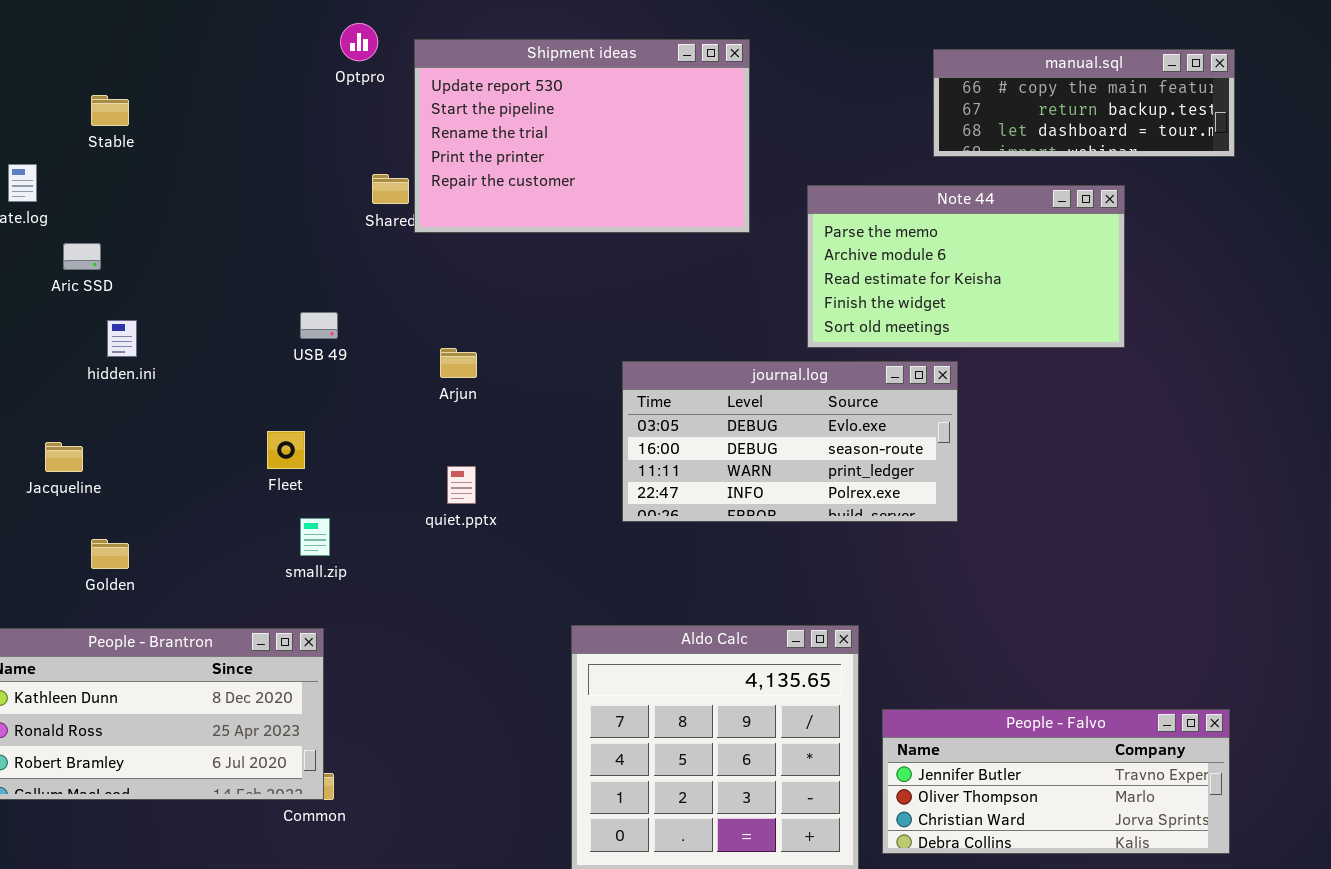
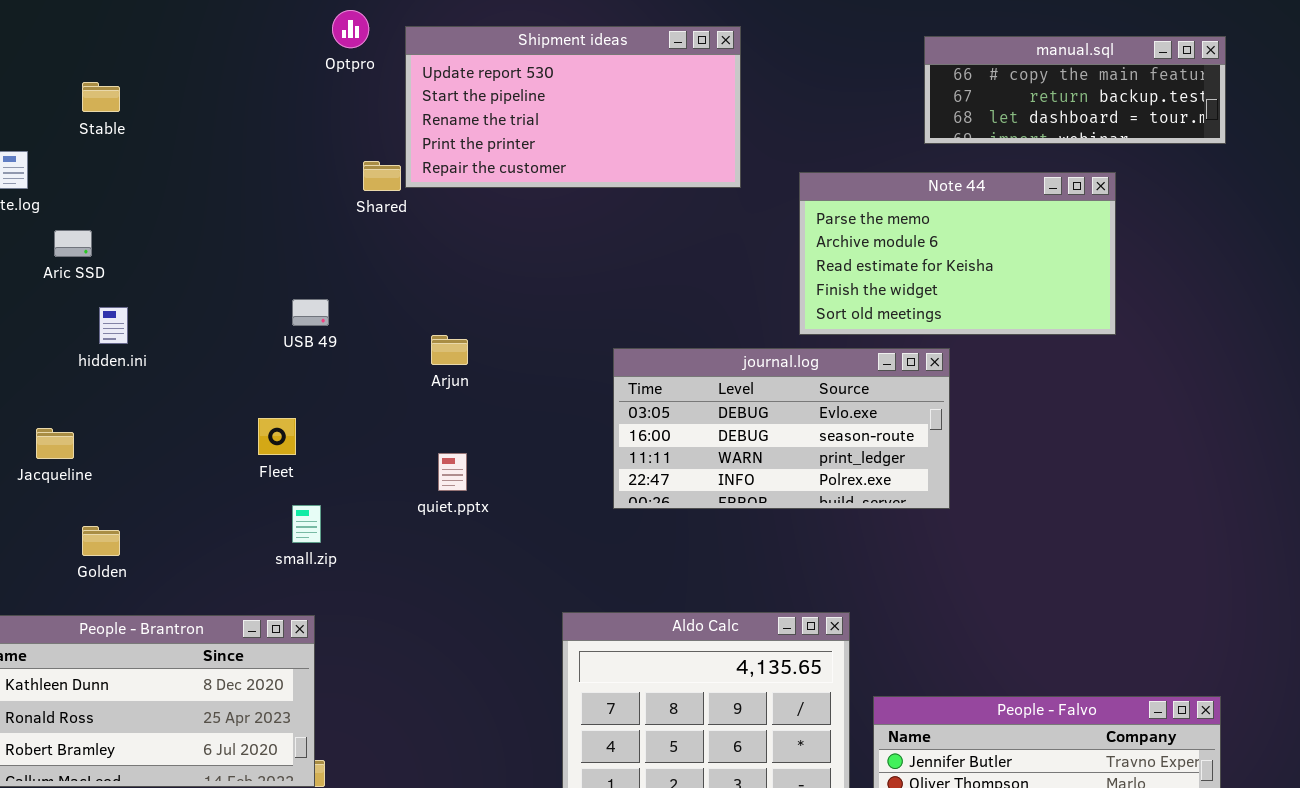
Shipment ideas: [414,39,750,233] -> [405,26,741,188], resized

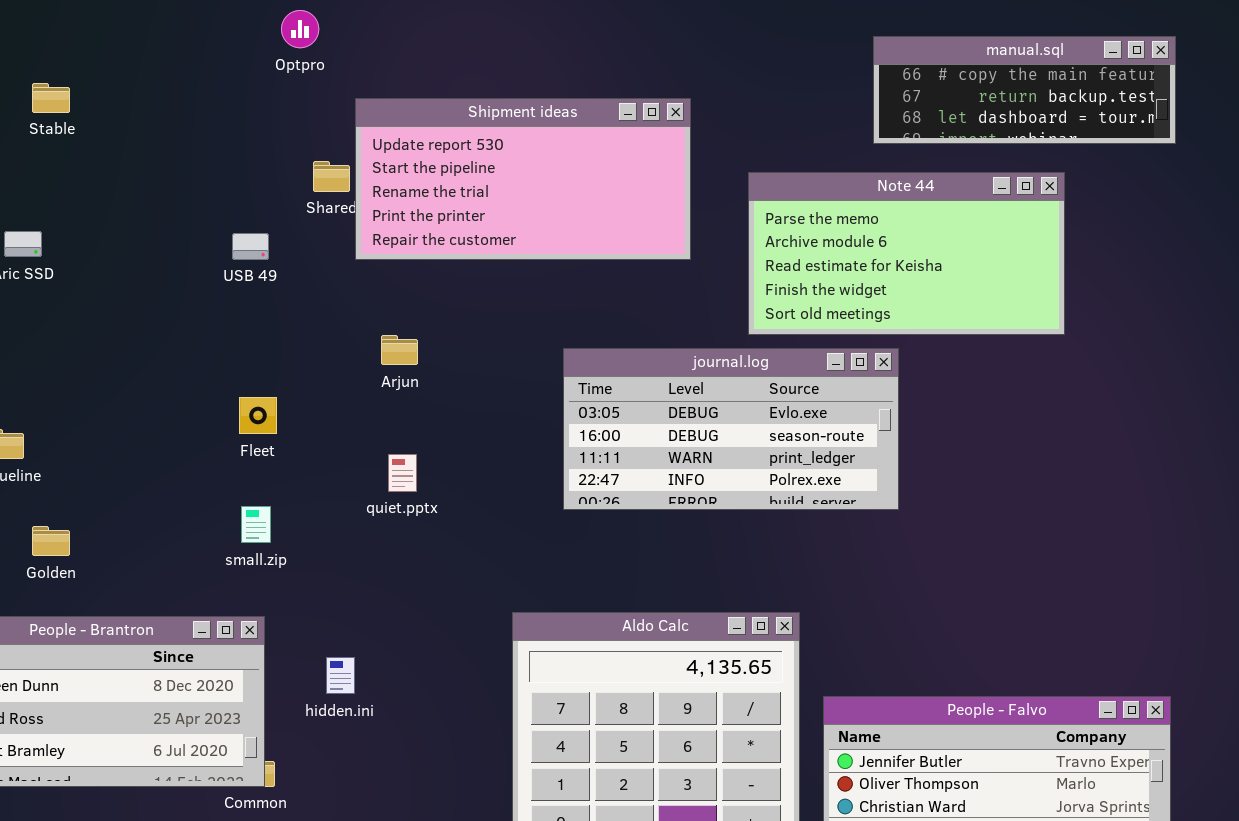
Shipment ideas: [405,26,741,188] -> [355,98,691,260], moved
USB 49: [292,299,329,326] -> [232,233,269,260], moved
hidden.ini: [99,307,128,344] -> [326,657,355,694], moved
Fleet: [258,418,296,455] -> [239,397,277,434], moved

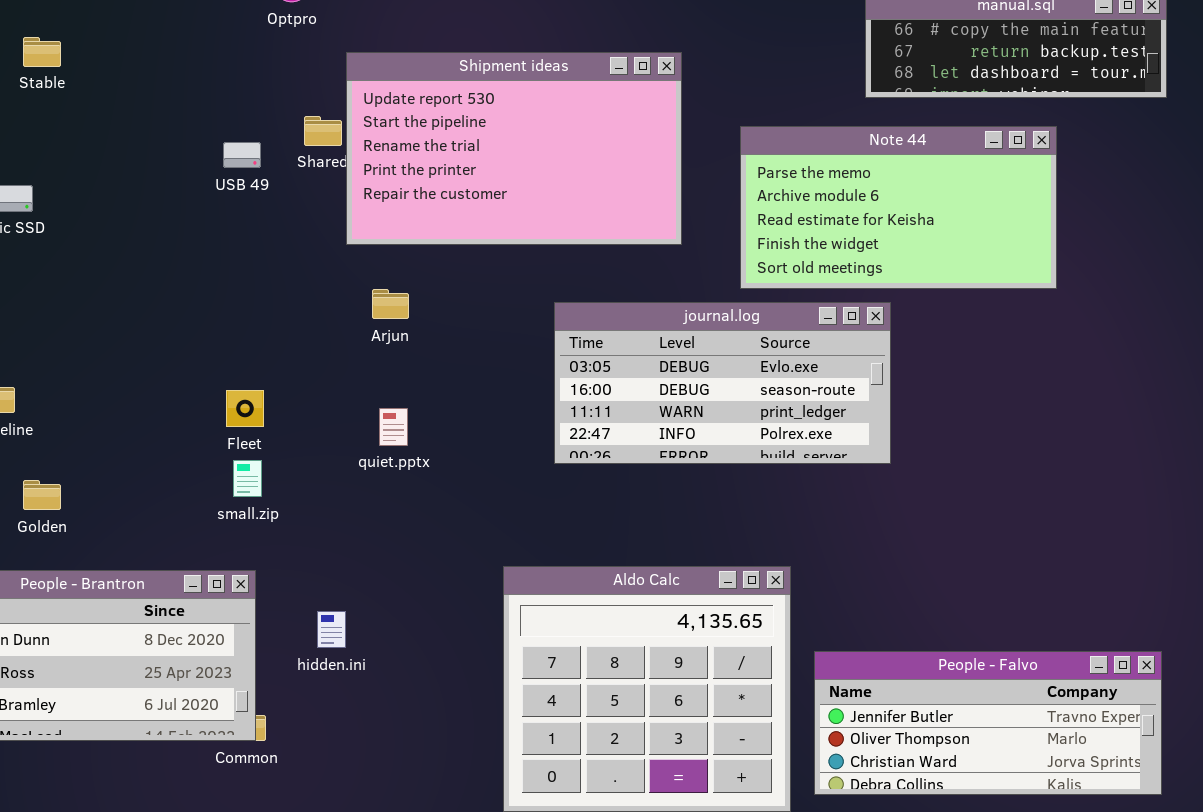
Shipment ideas: [355,98,691,260] -> [346,52,682,245], resized
USB 49: [232,233,269,260] -> [223,142,261,168], moved
Fleet: [239,397,277,434] -> [226,390,264,427], moved

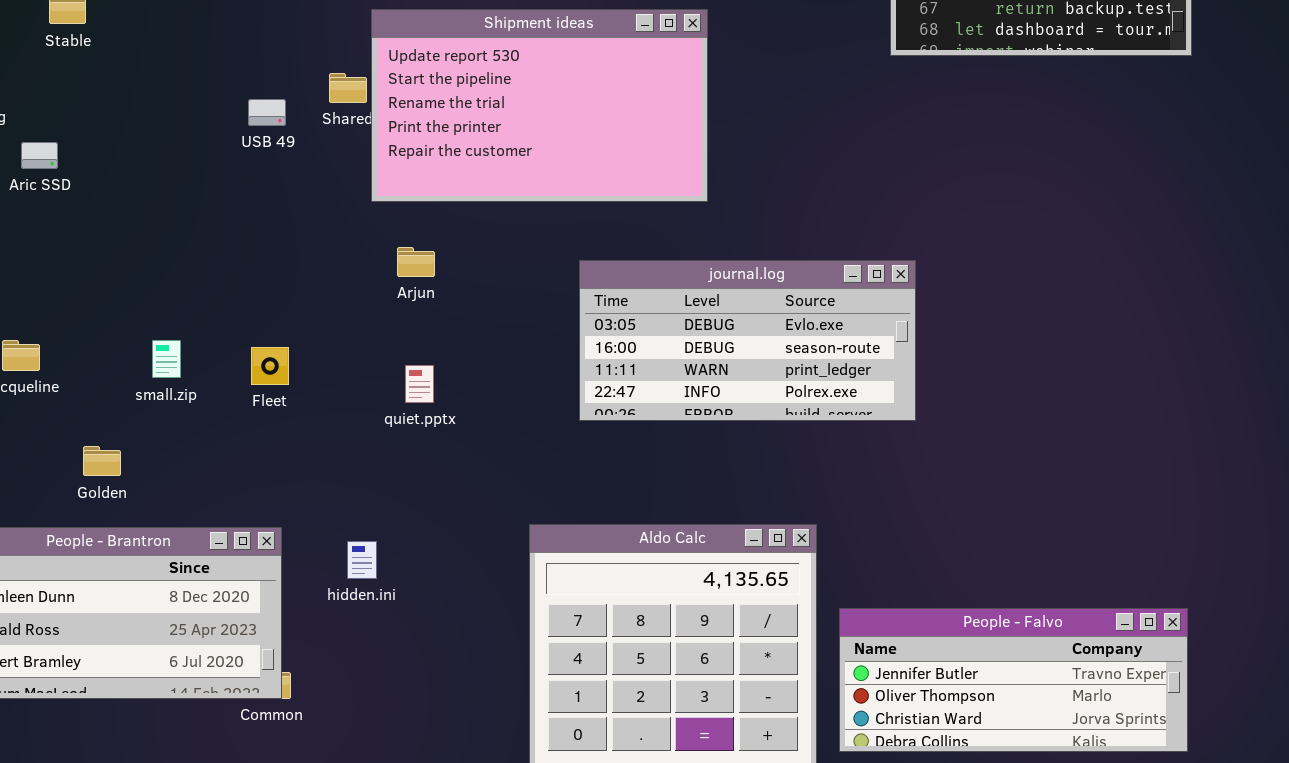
Note 44: [740,126,1057,289] -> none, closed
small.zip: [233,460,262,497] -> [152,340,181,378], moved
Golden: [23,480,61,510] -> [83,446,121,476], moved
hidden.ini: [317,611,346,648] -> [347,541,377,579], moved

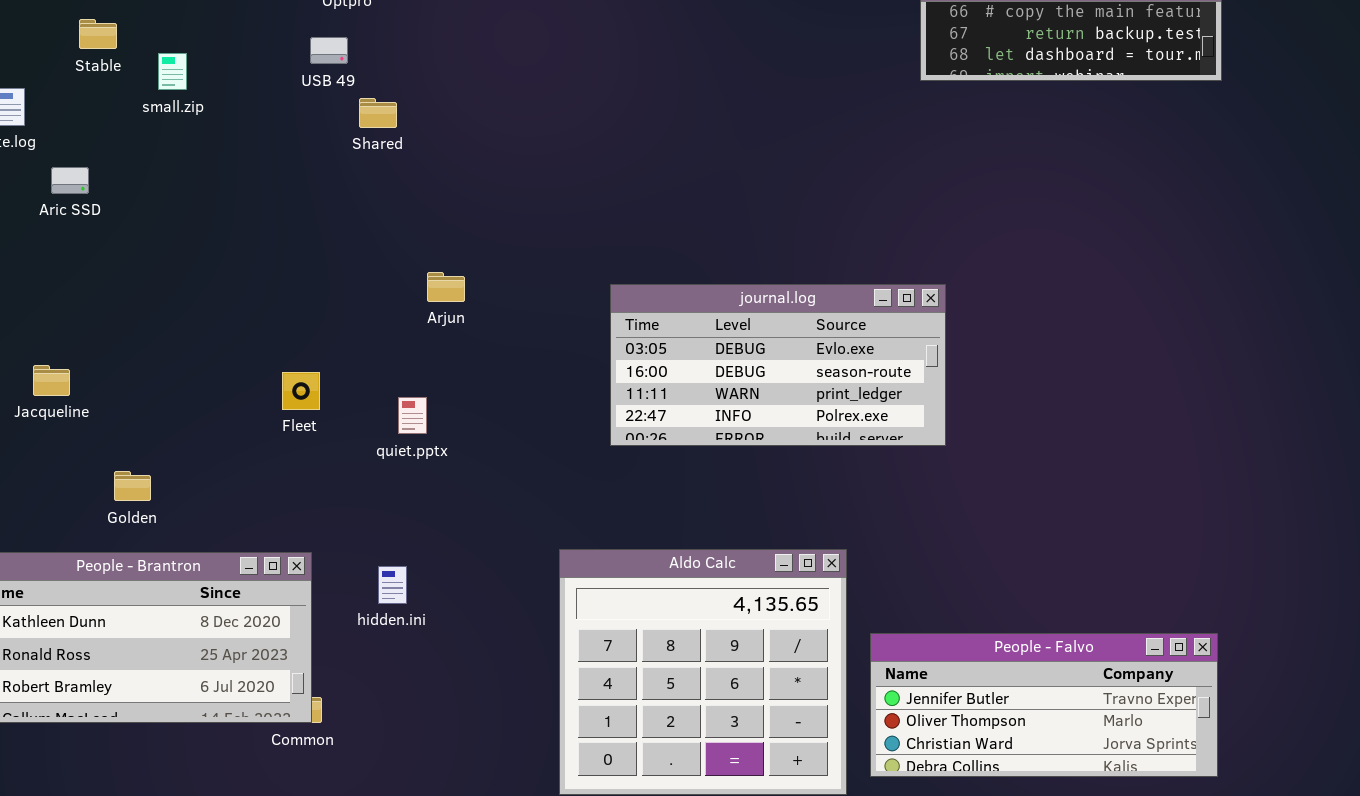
Shipment ideas: [371,9,708,202] -> none, closed
USB 49: [248,99,286,126] -> [310,37,348,64], moved
small.zip: [152,340,181,378] -> [158,53,187,90], moved
quiet.pptx: [405,365,434,403] -> [398,397,427,434], moved

